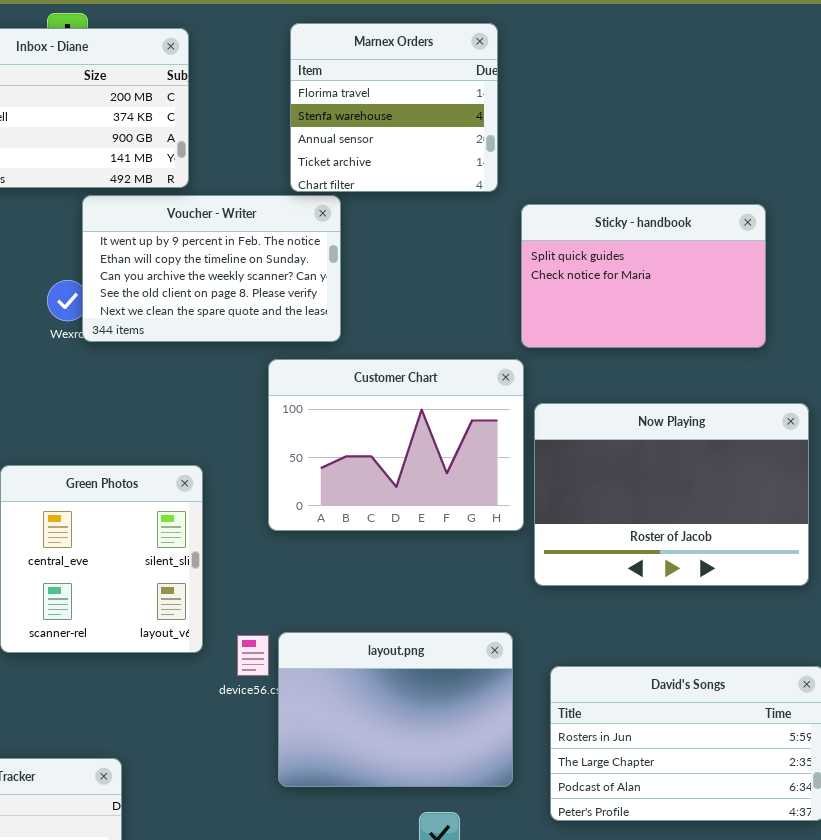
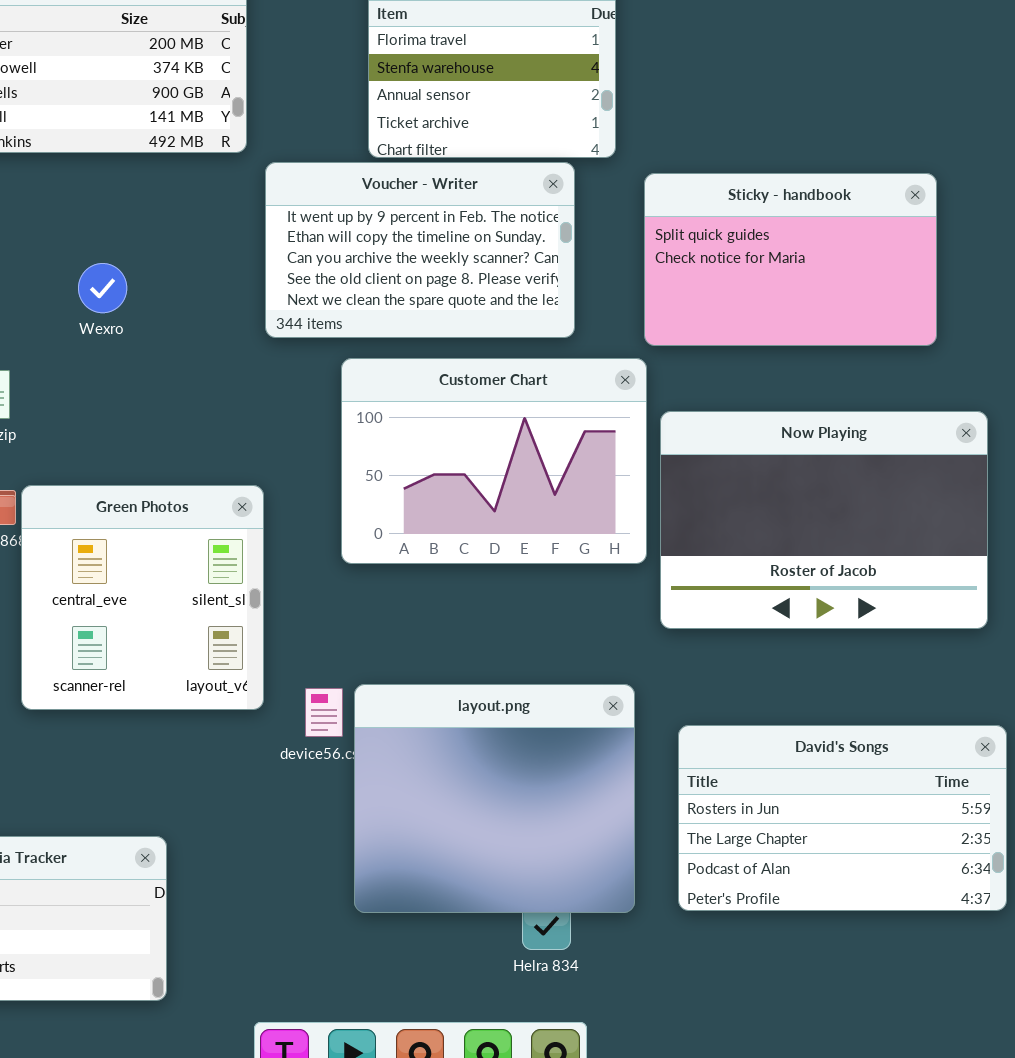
Voucher - Writer: [82,195,341,342] -> [265,162,575,338], moved
layout.png: [278,632,513,787] -> [354,684,635,913], resized

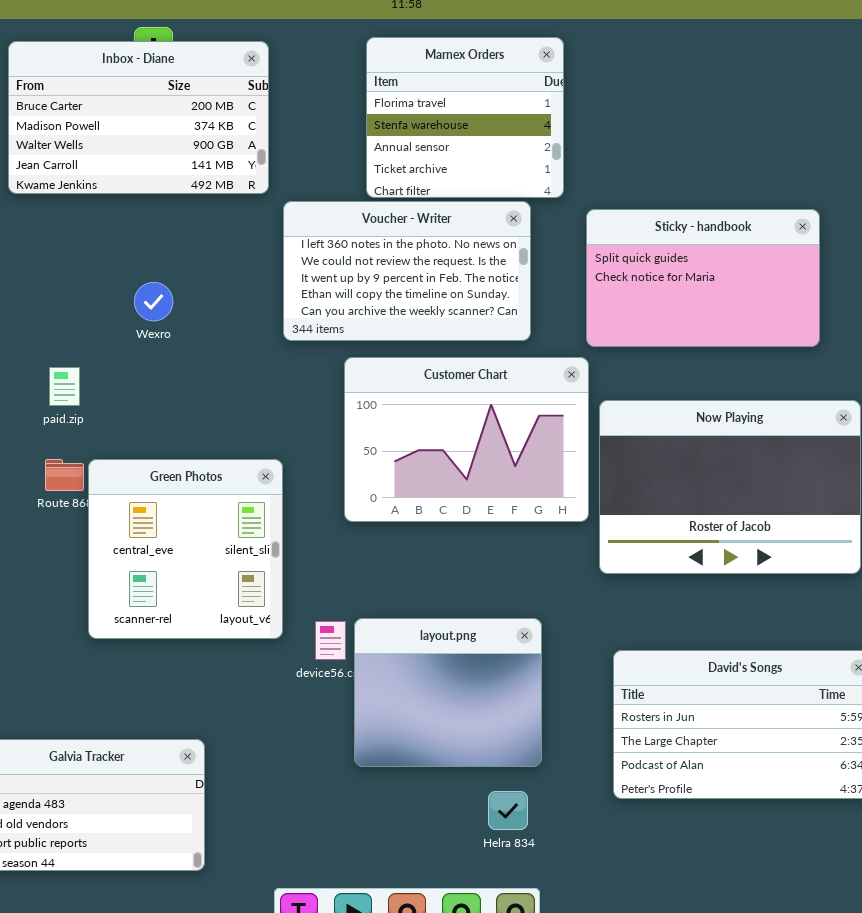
Voucher - Writer: [265,162,575,338] -> [283,201,531,341], scrolled up 2 rows
layout.png: [354,684,635,913] -> [354,618,542,767], resized

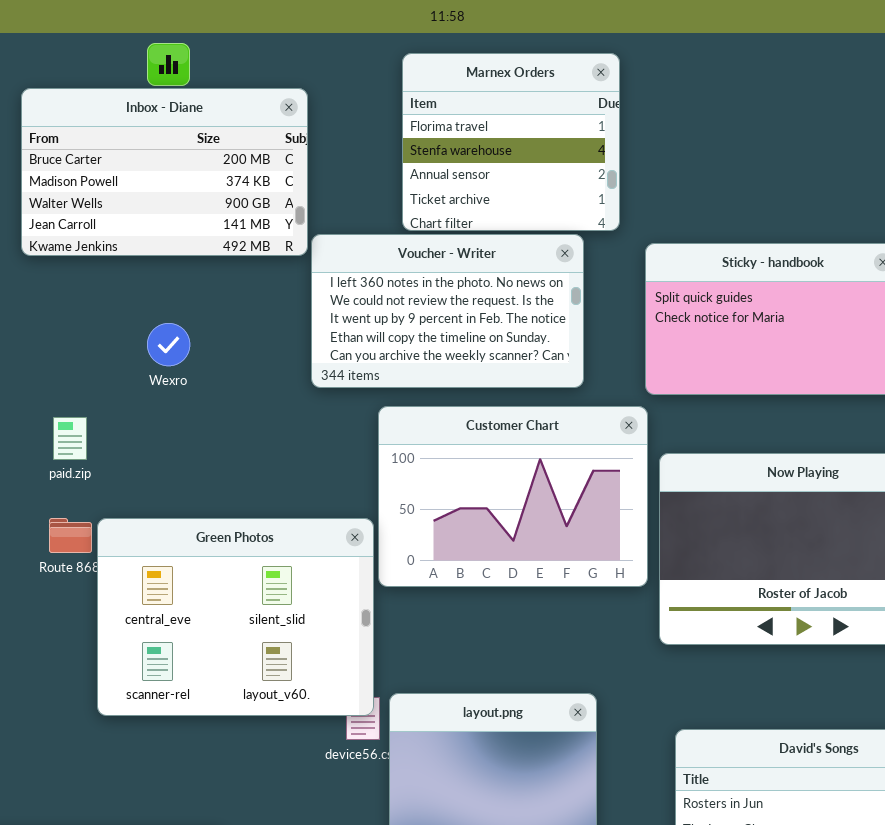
Inbox - Diane: [8,41,269,194] -> [21,88,308,256], moved
Green Photos: [88,459,283,639] -> [97,518,374,716], resized

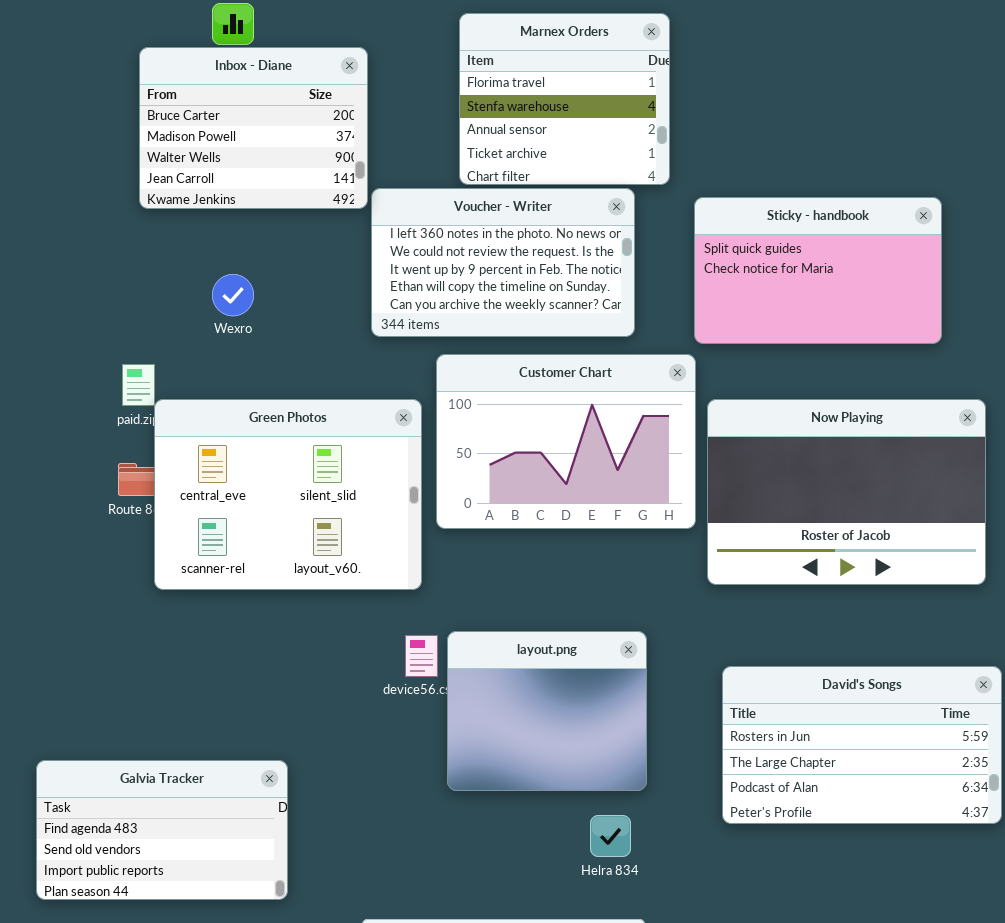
Inbox - Diane: [21,88,308,256] -> [139,47,368,209], resized
Green Photos: [97,518,374,716] -> [154,399,422,590], moved

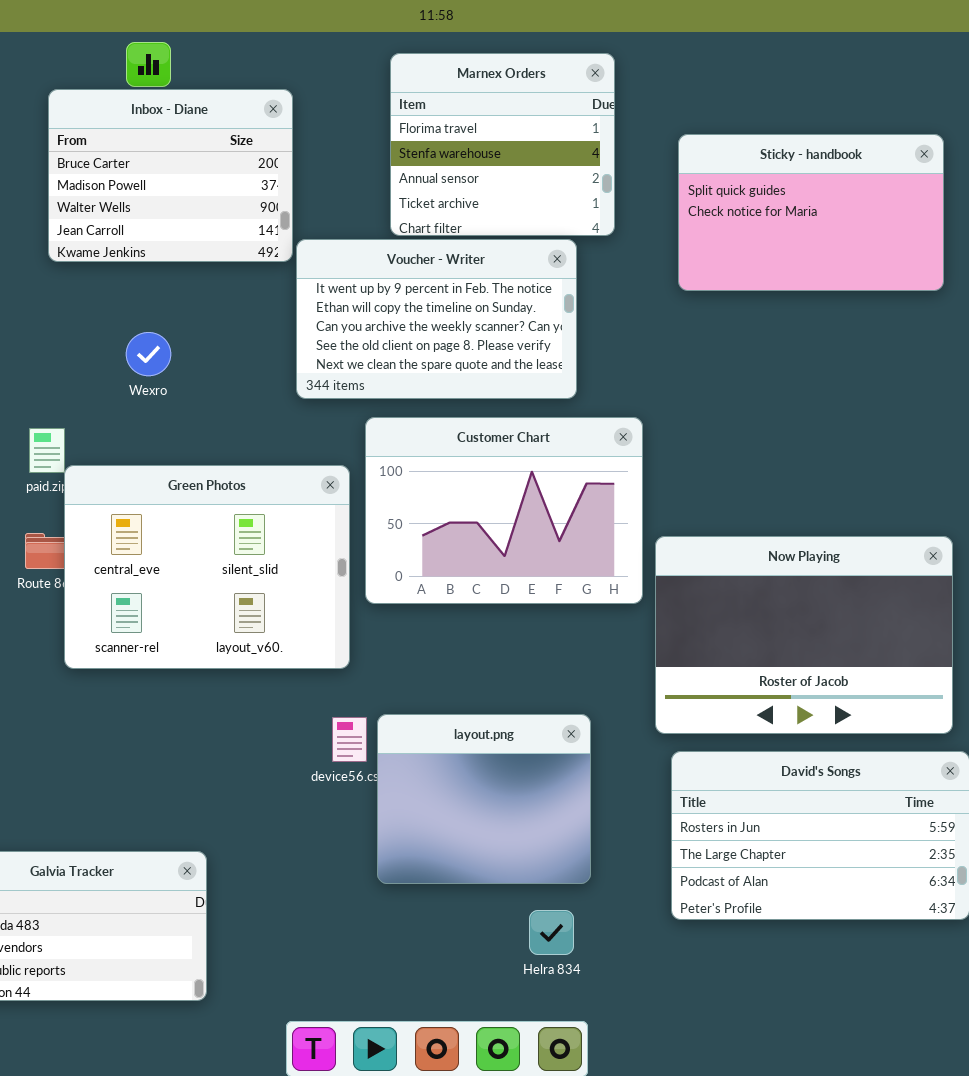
Voucher - Writer: [371,188,635,337] -> [296,239,577,399], scrolled down 2 rows
Sticky - handbook: [694,197,942,344] -> [678,134,944,291], moved
Now Playing: [707,399,986,585] -> [655,536,953,734], moved

